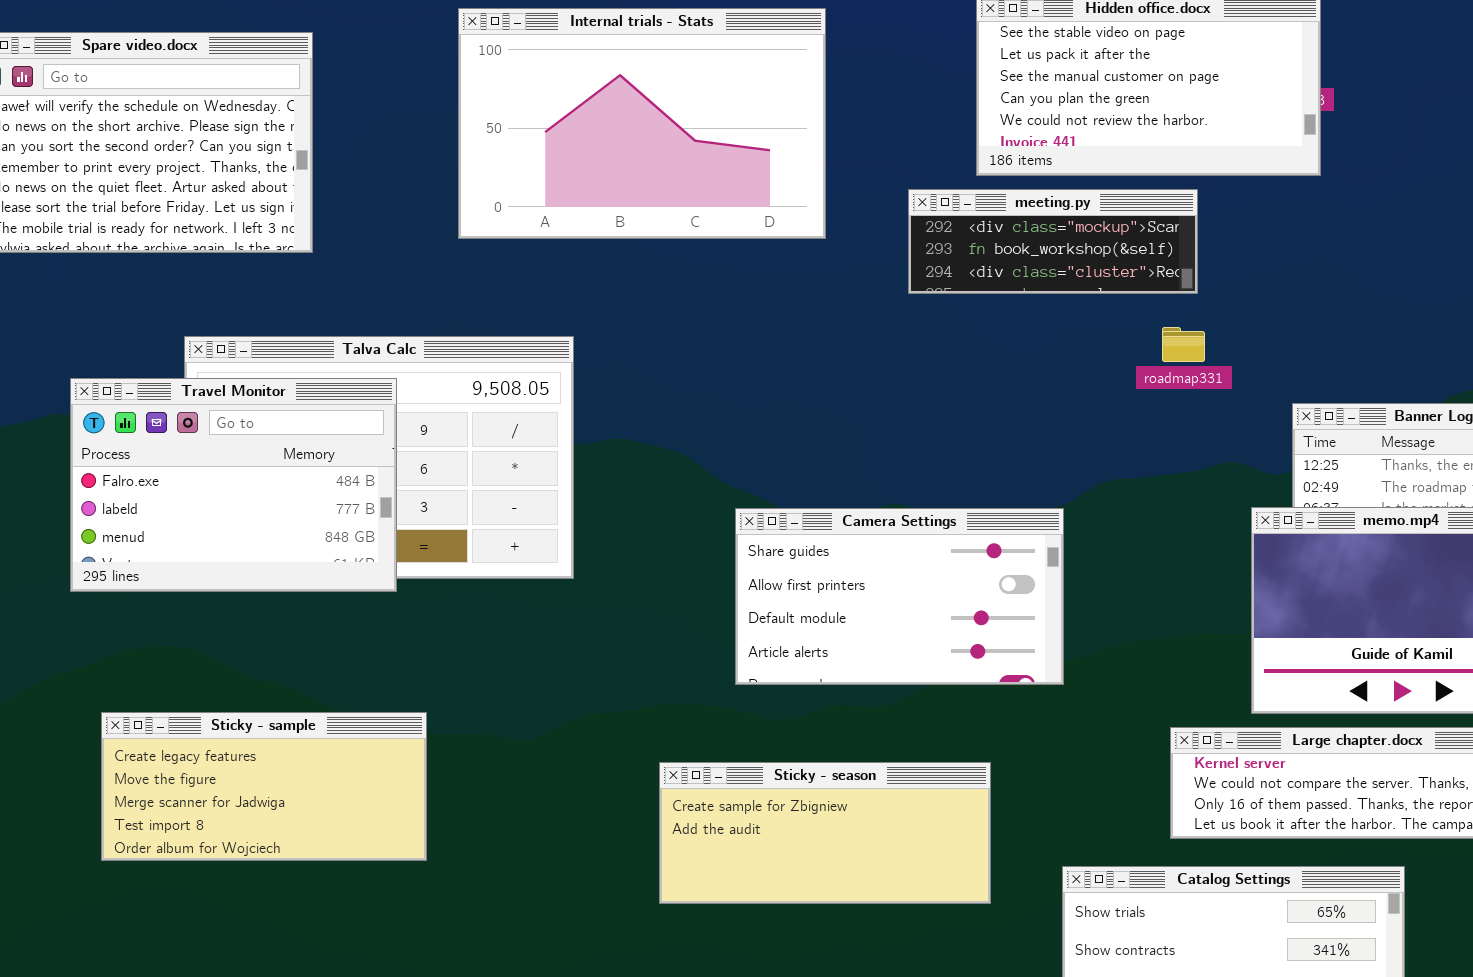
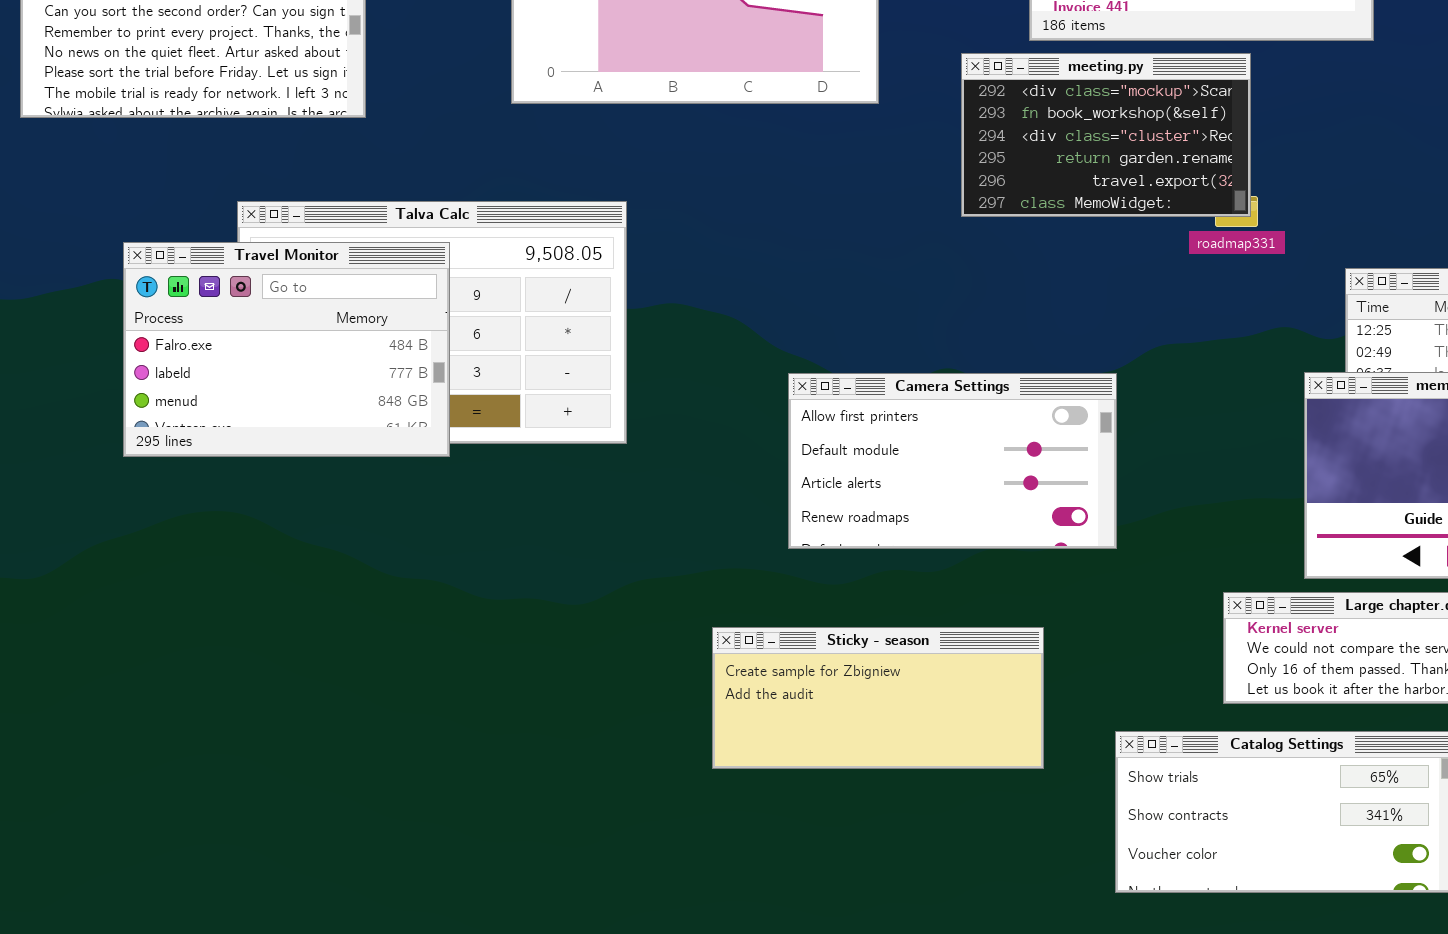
meeting.py: [908,189,1198,294] -> [961,53,1251,217], resized
Camera Settings: [735,508,1064,685] -> [788,373,1117,549], scrolled down 1 row
Sticky - sample: [101,712,427,861] -> none, closed

